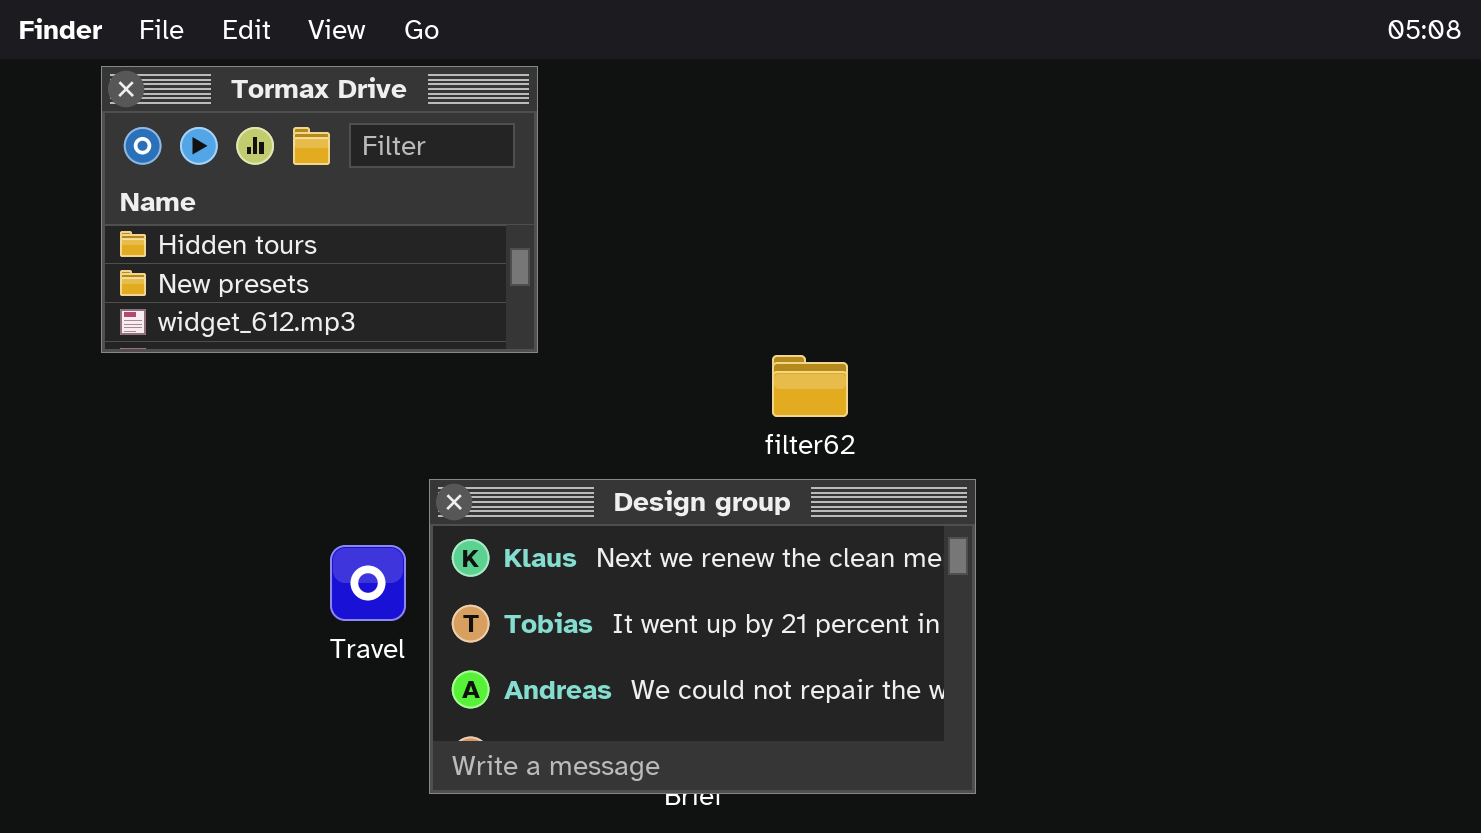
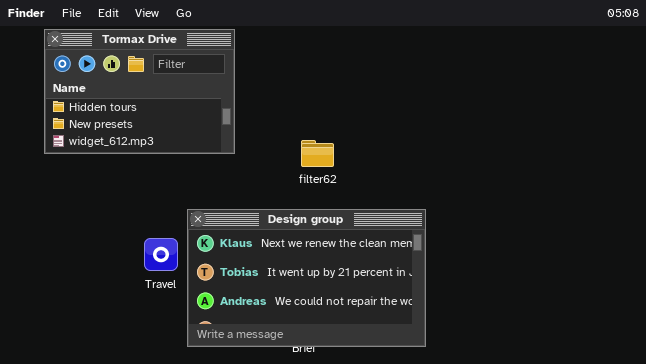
filter62: [772,355,848,417] -> [301,140,334,167], moved

